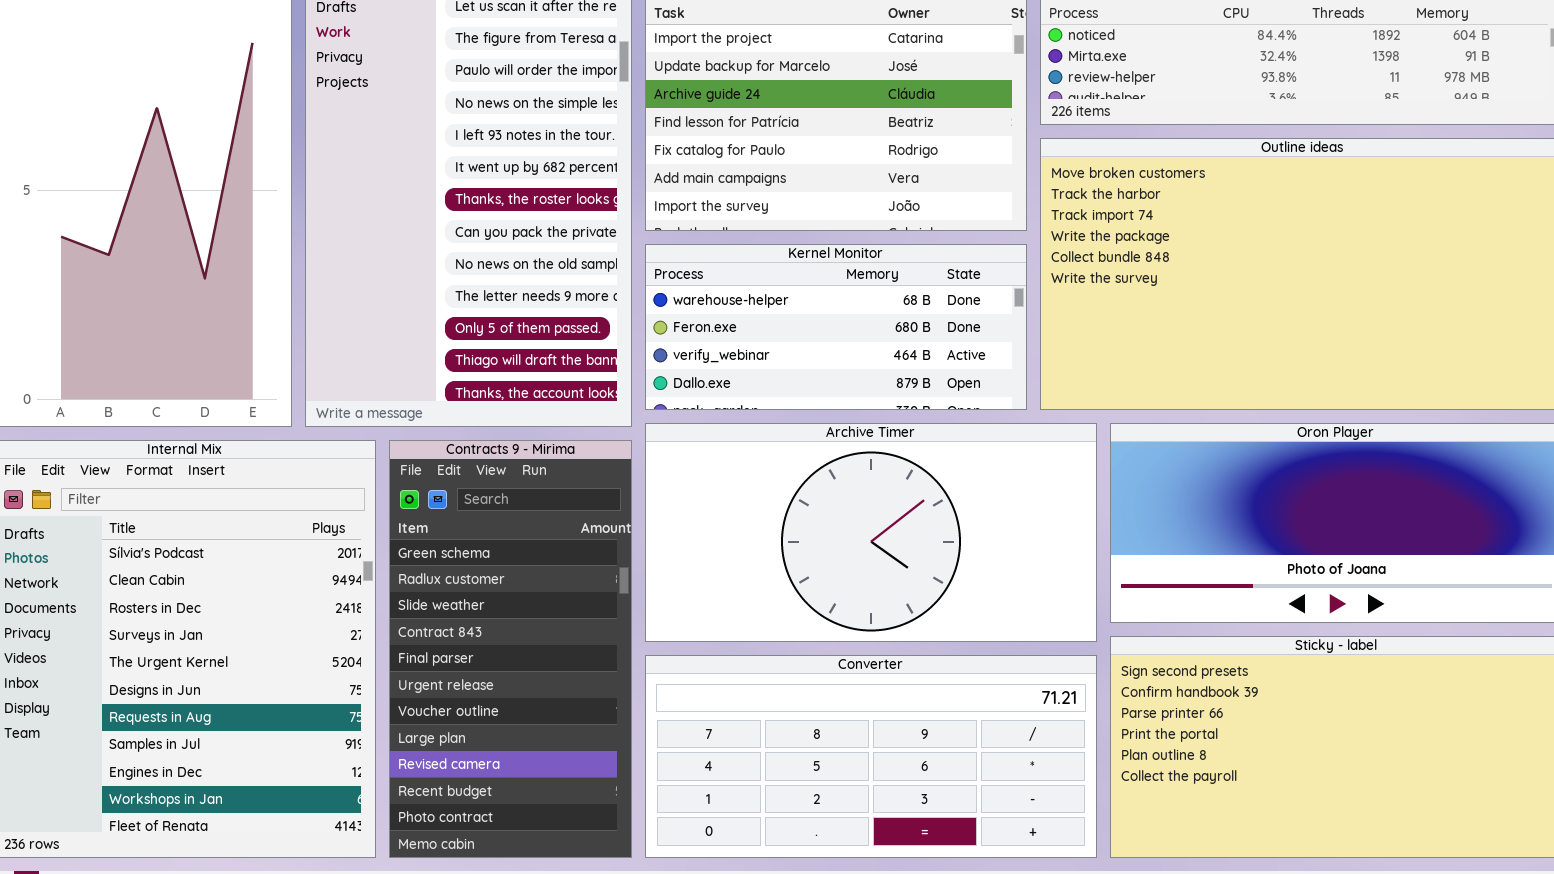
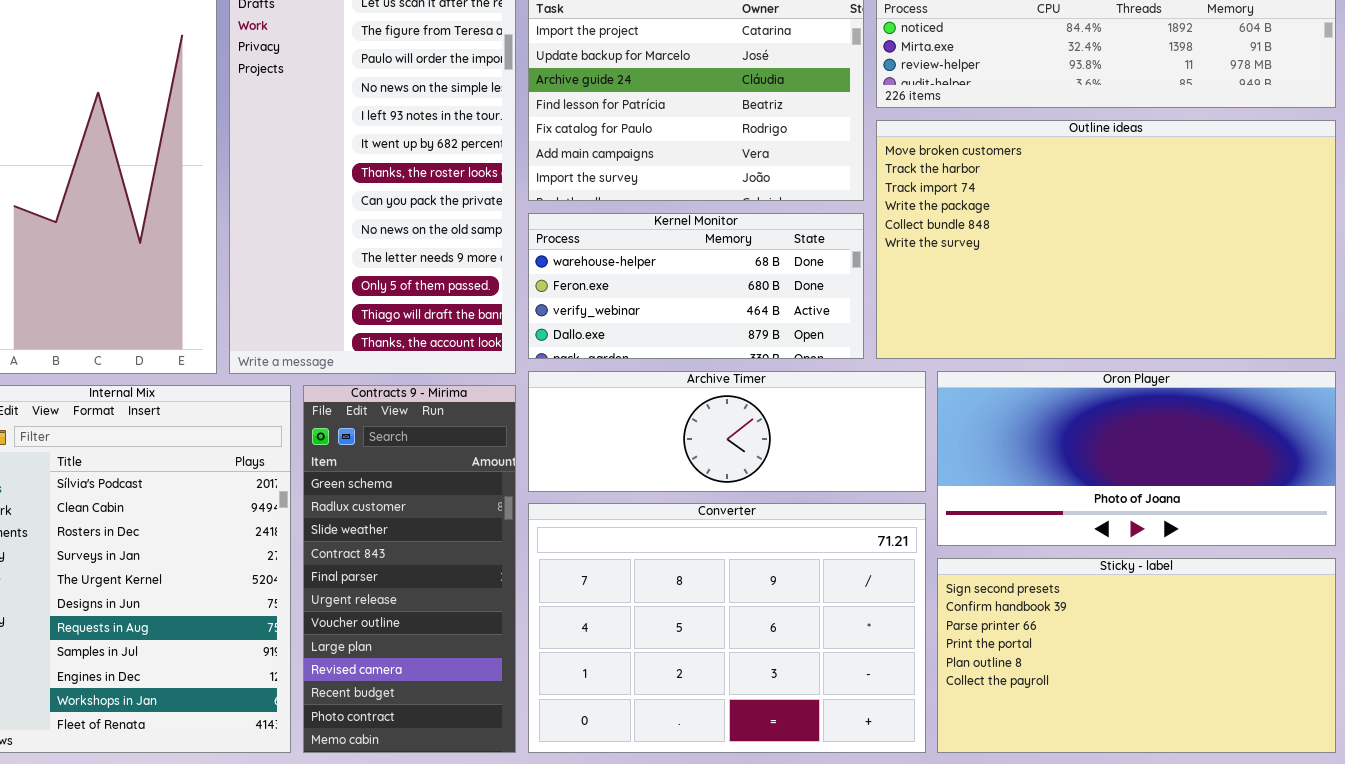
Archive Timer: [645,423,1097,642] -> [528,371,926,492], resized
Converter: [645,655,1097,858] -> [528,503,926,753], resized

